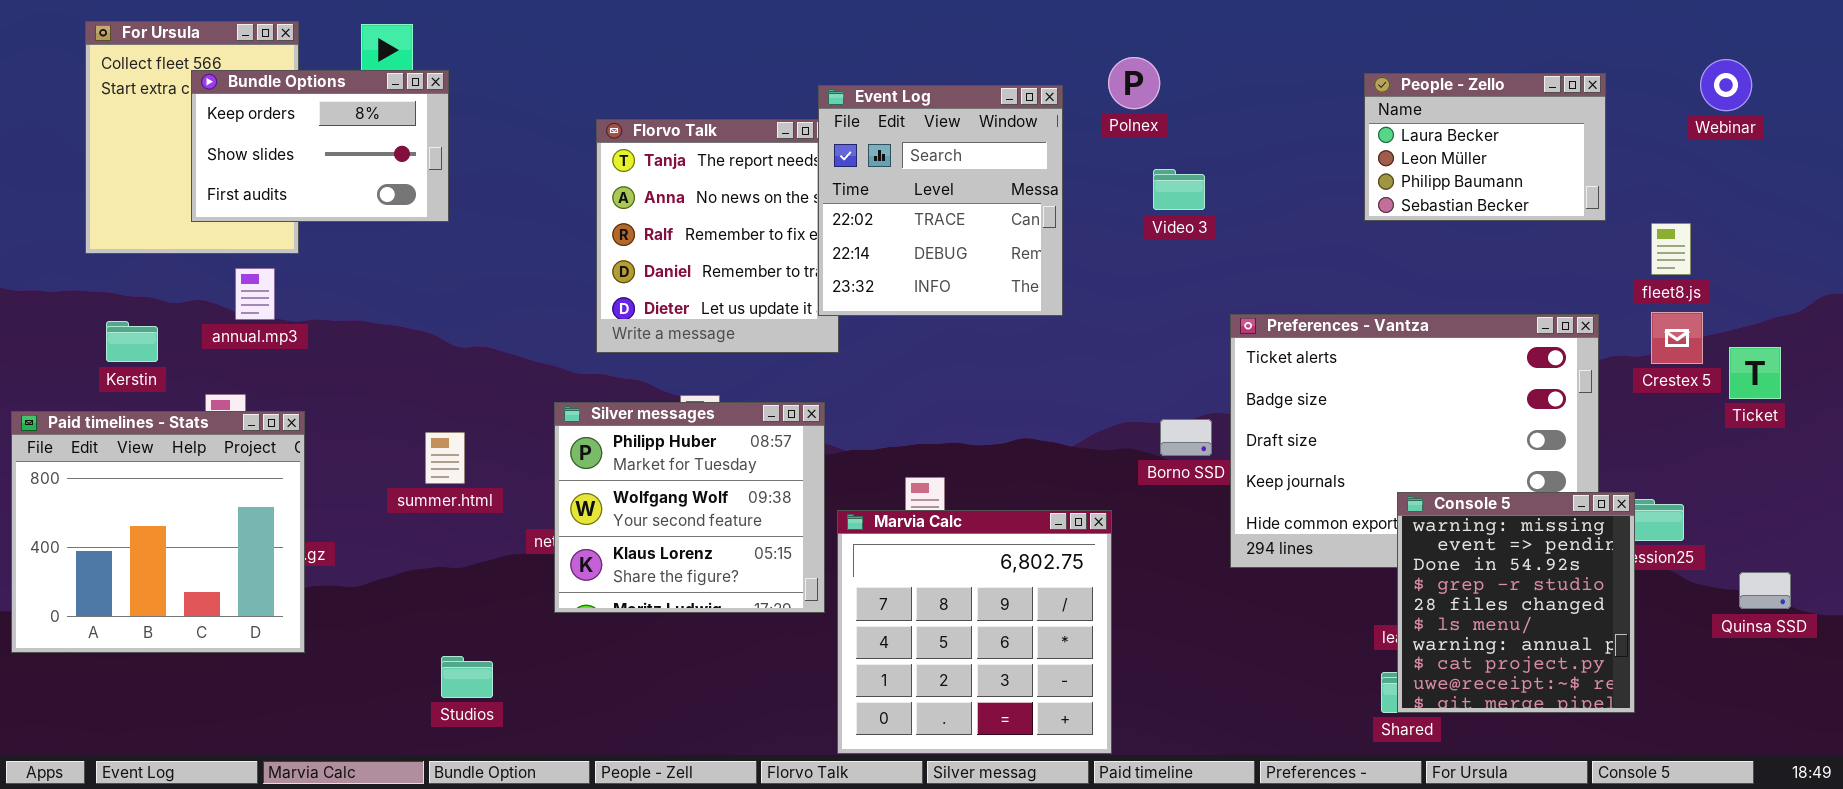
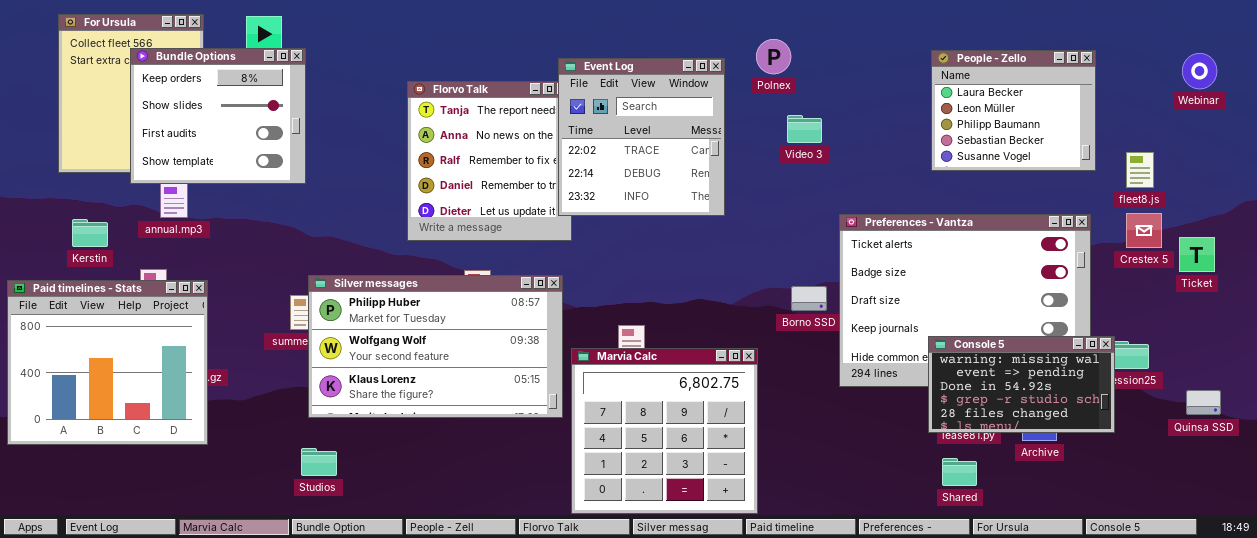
Webinar: [1700,59,1752,111] -> [1182,53,1217,89], moved
Bundle Options: [191,70,449,222] -> [130,48,306,184], resized
People - Zello: [1364,73,1606,221] -> [931,50,1096,171], resized
Silver messages: [554,402,825,613] -> [308,275,563,418], resized
Console 5: [1397,492,1635,713] -> [928,336,1115,433], resized

